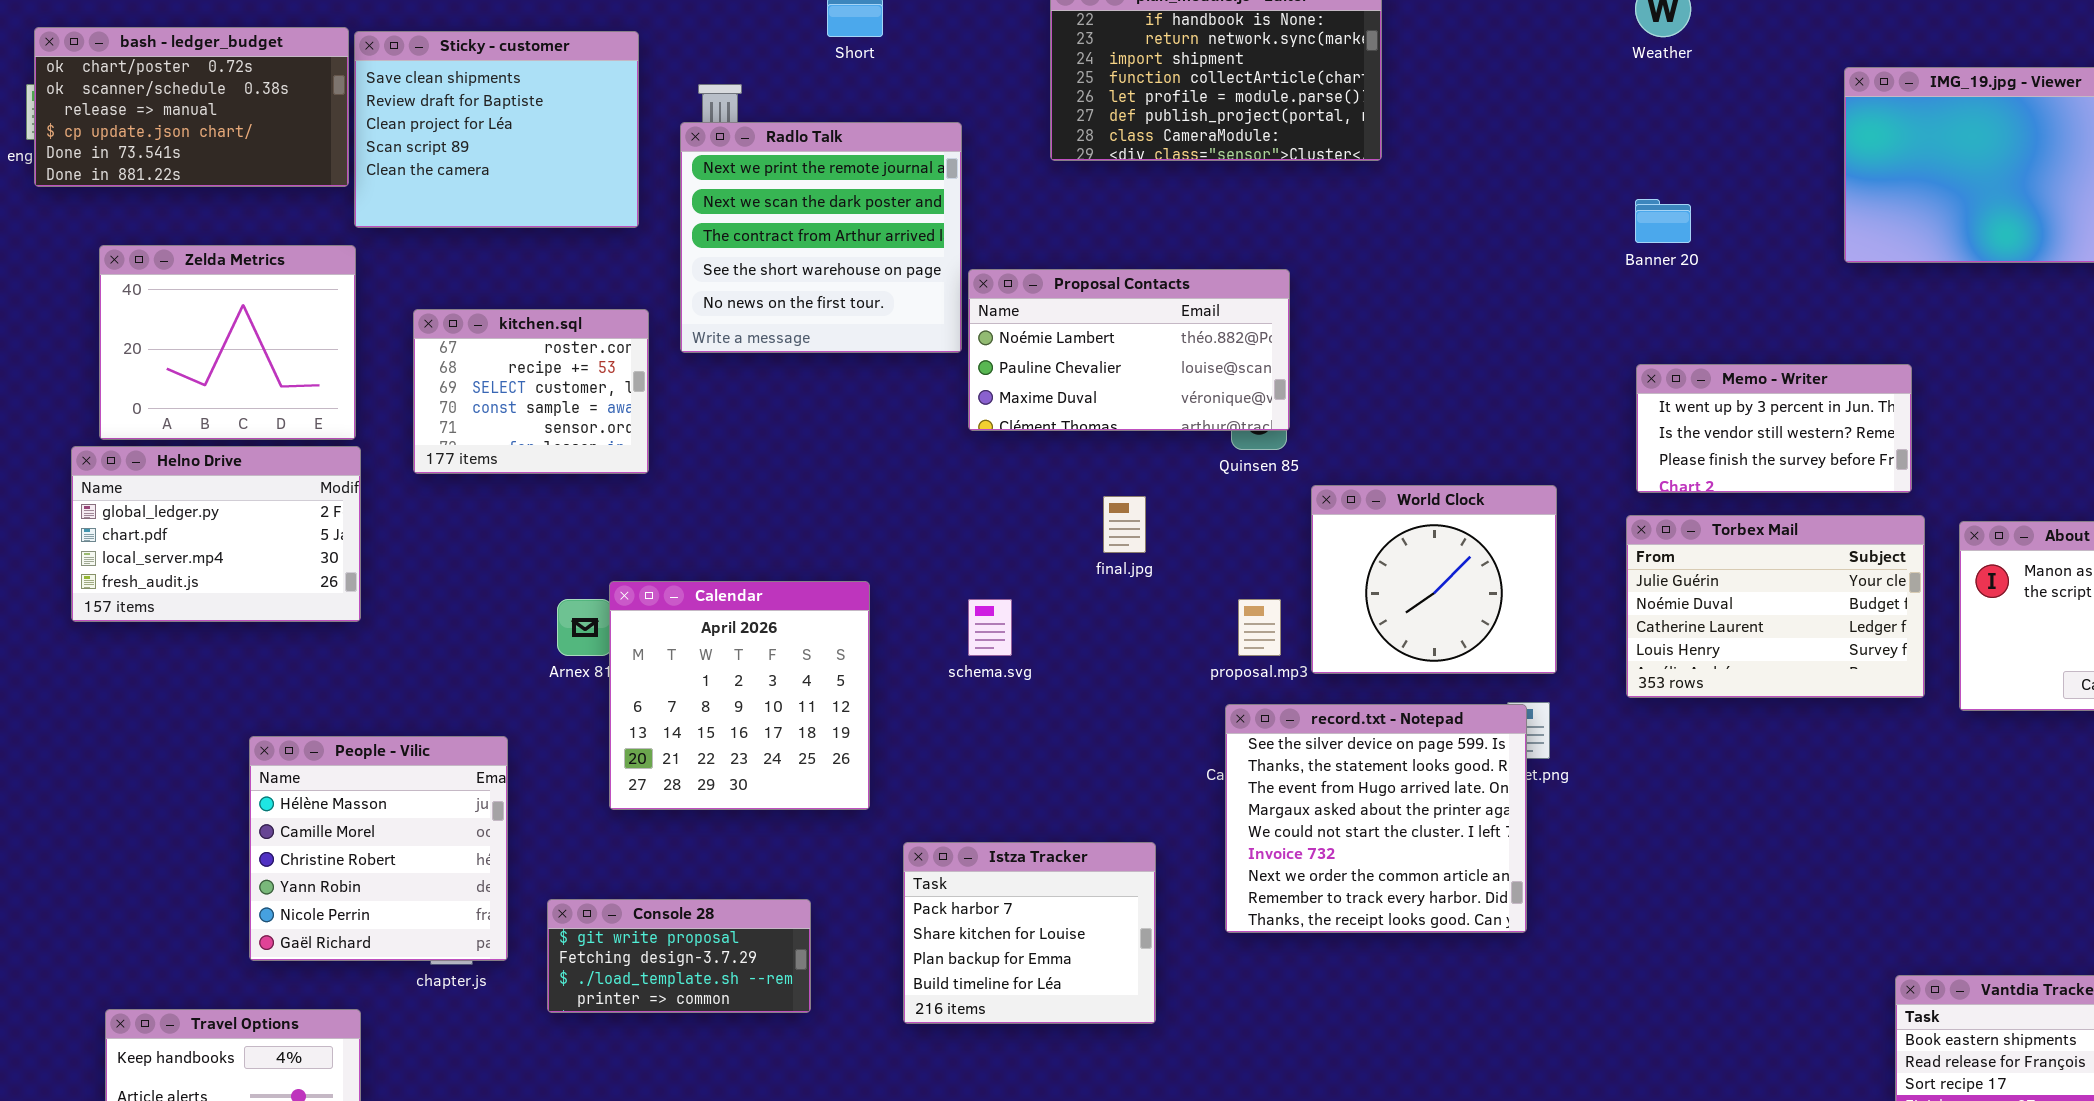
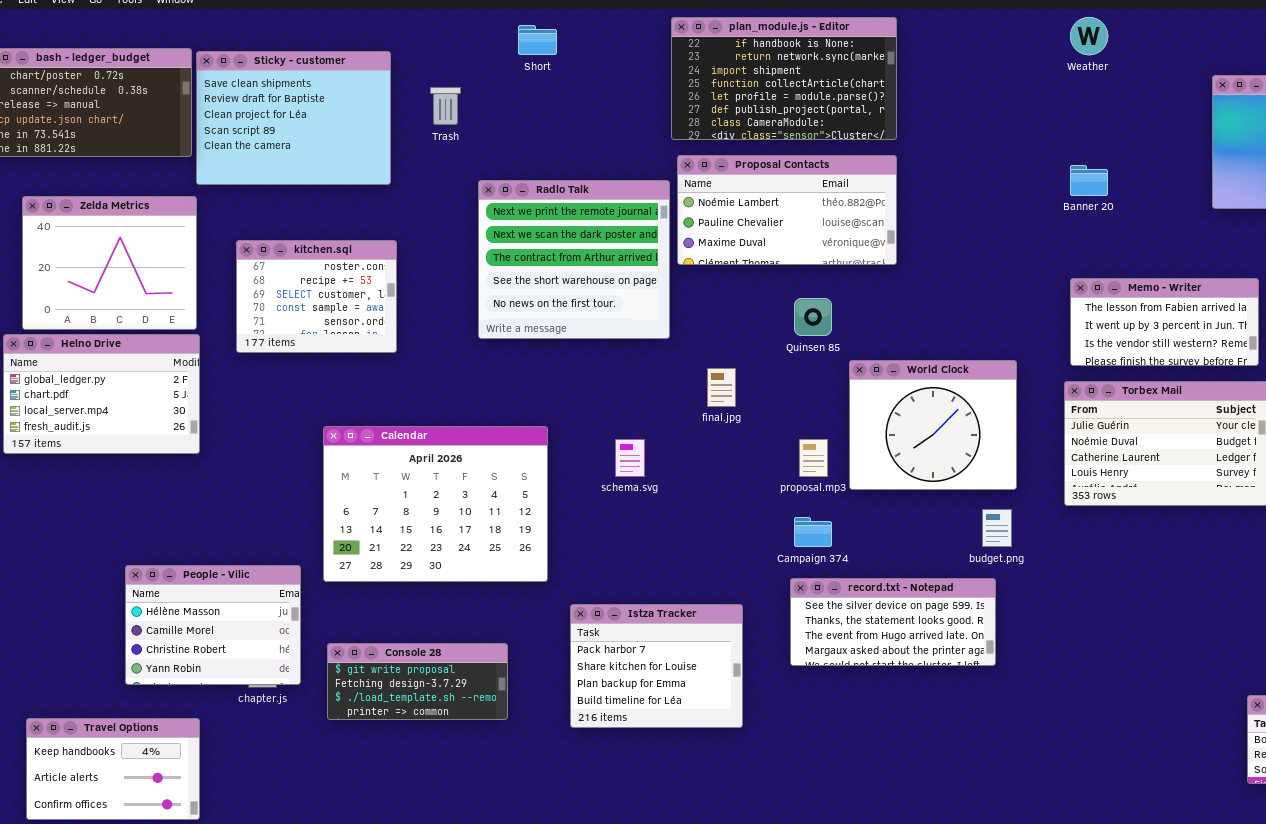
Radlo Talk: [680,122,962,353] -> [478,180,670,339], moved
Proposal Contacts: [968,269,1290,431] -> [677,155,897,265], moved
Memo - Writer: [1636,364,1912,493] -> [1070,278,1259,366], scrolled up 1 row
Calendar: [609,581,870,810] -> [323,426,548,582], resized
record.txt - Notepad: [1225,704,1527,933] -> [790,578,996,666], resized
People - Vilic: [249,736,508,961] -> [125,565,301,685], resized

